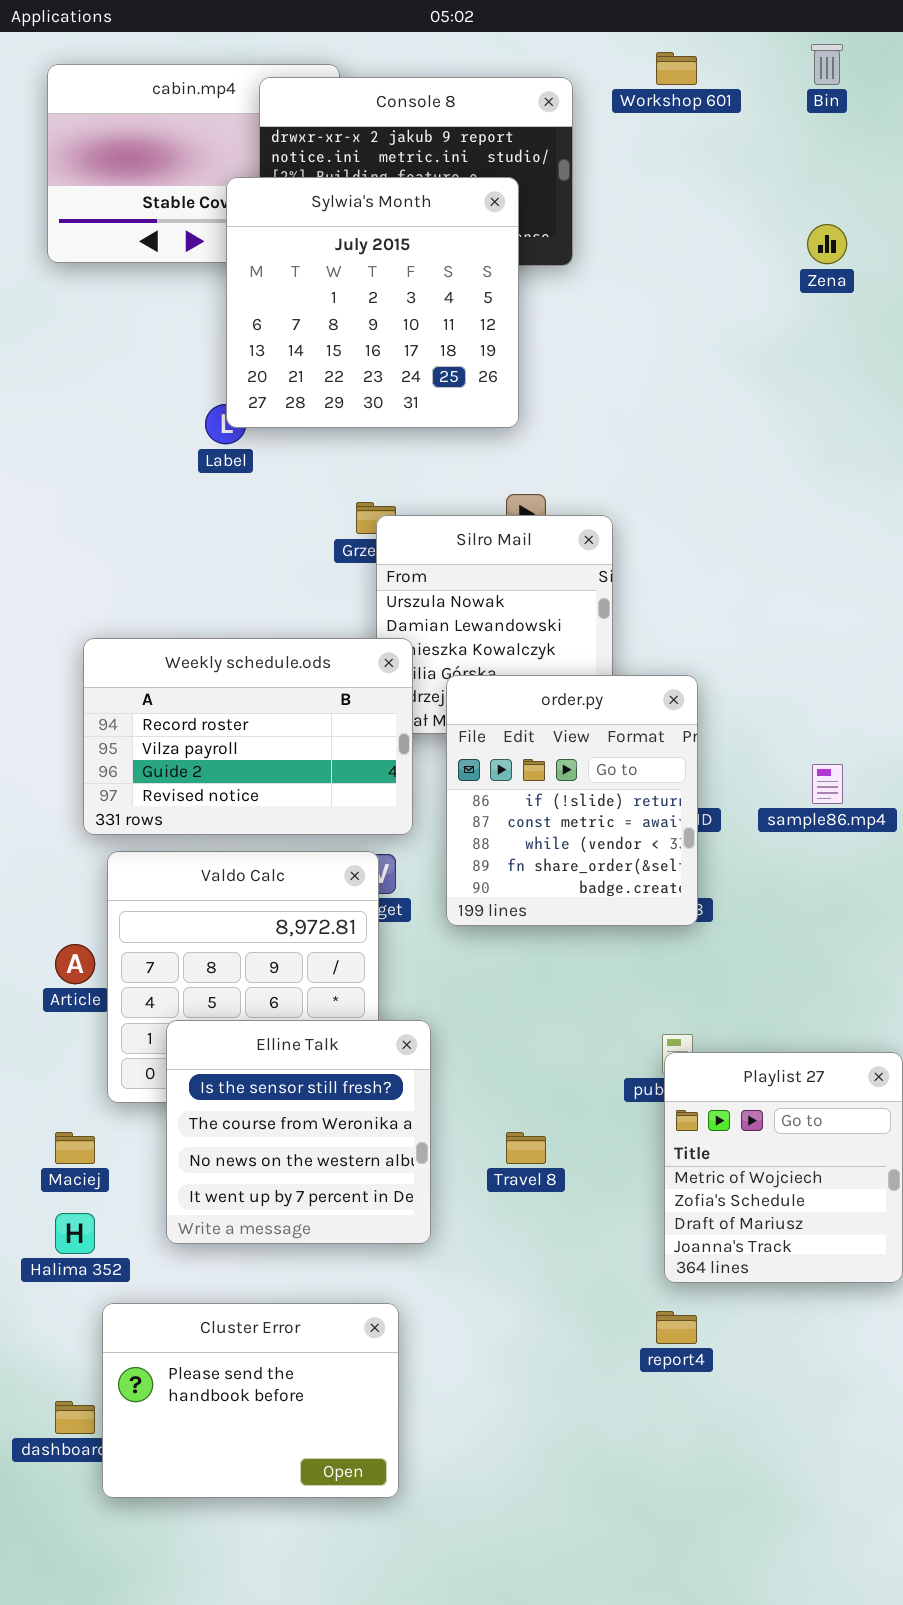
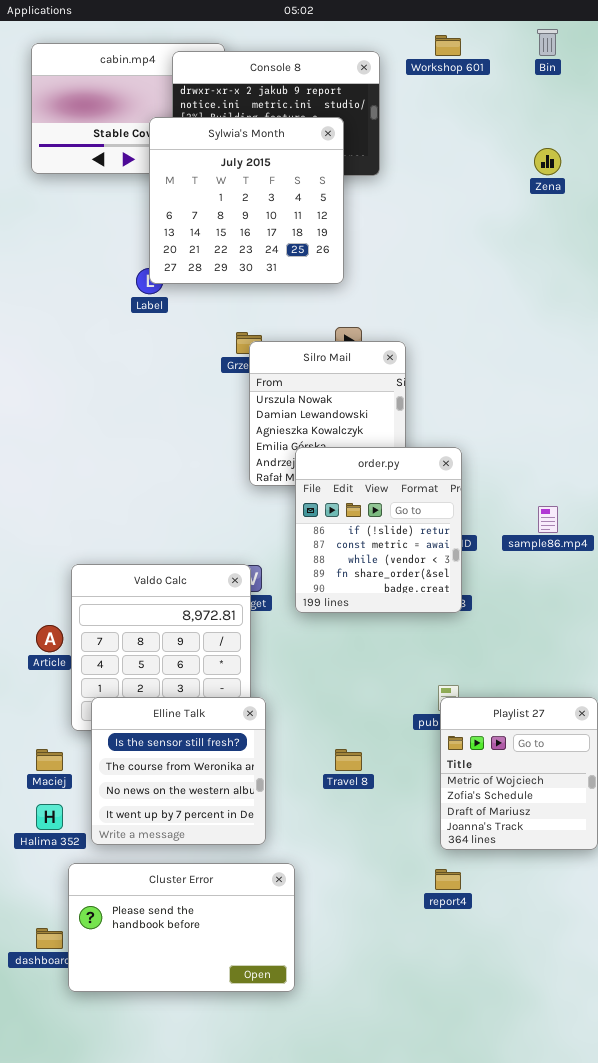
Weekly schedule.ods: [83,638,413,835] -> none, closed
Elline Talk: [166,1020,431,1244] -> [91,697,266,845], moved
Cluster Error: [102,1303,399,1498] -> [68,863,295,992], resized

